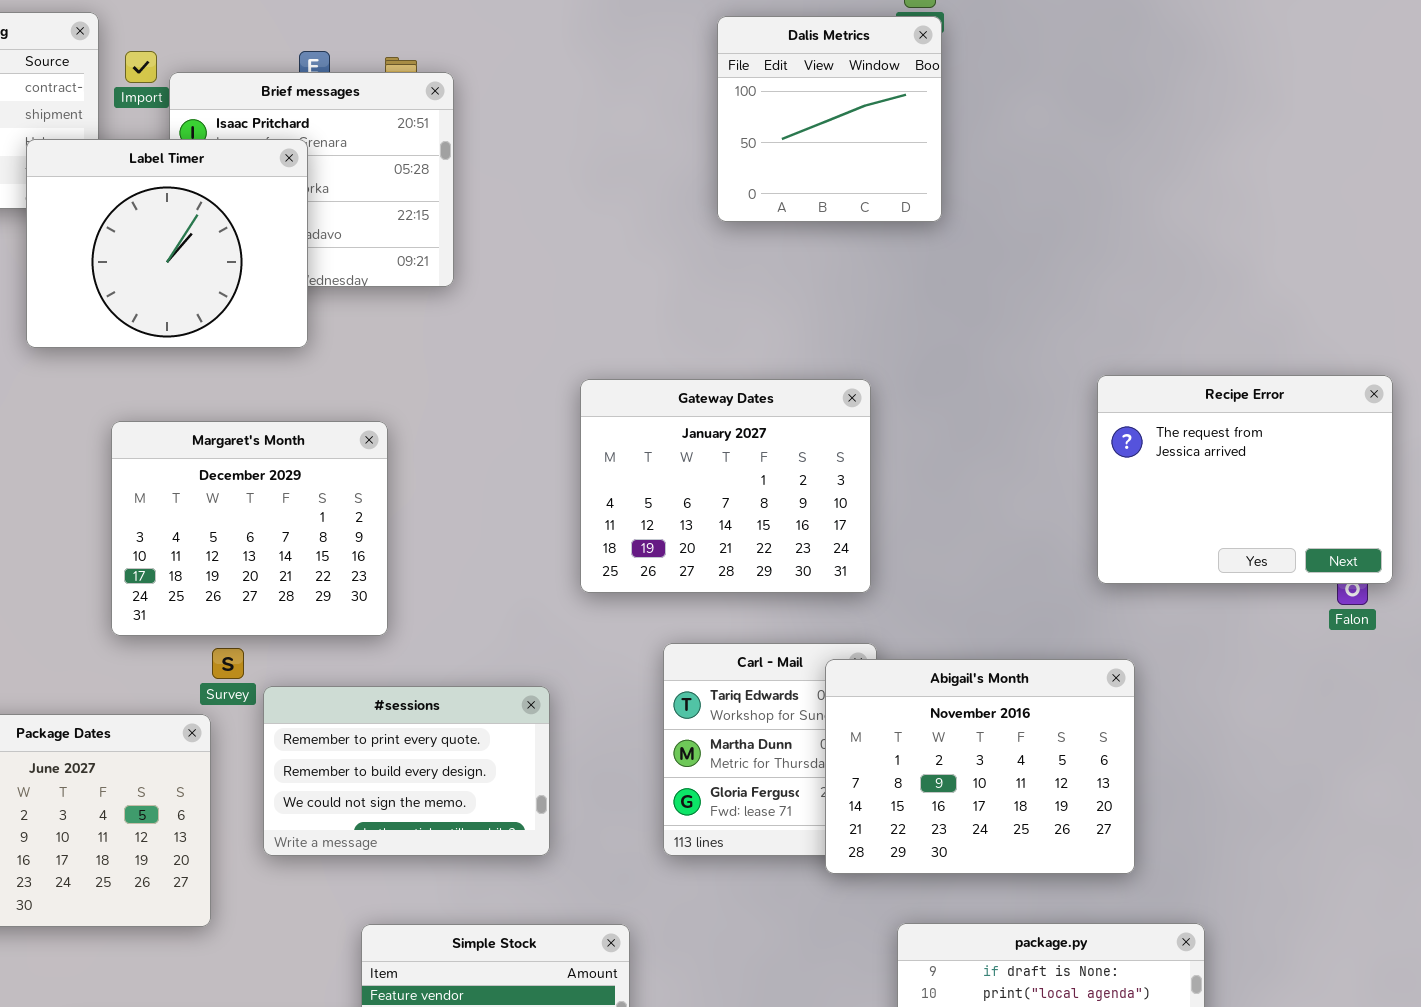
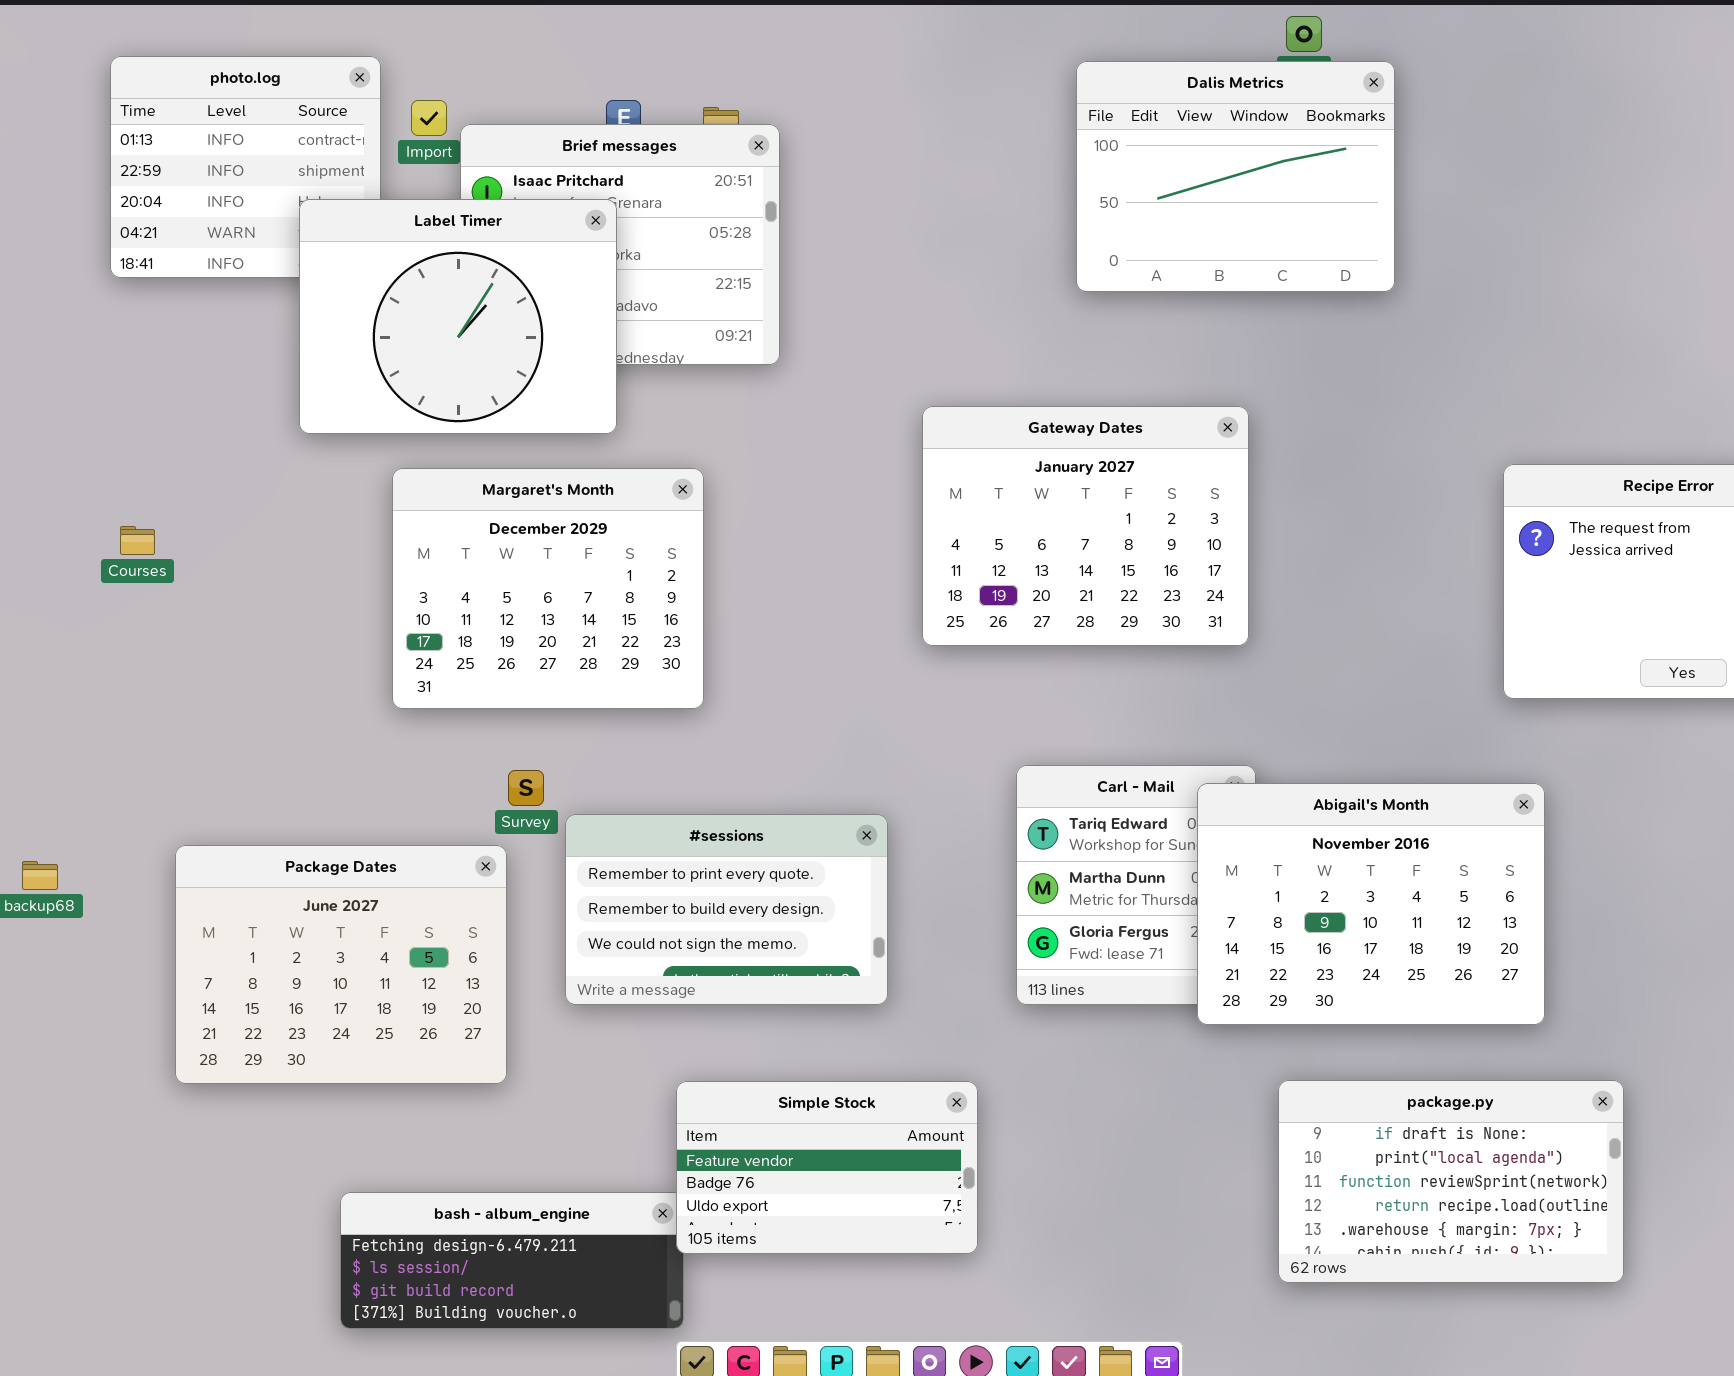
Dalis Metrics: [717,16,942,222] -> [1076,61,1395,292], resized
Gateway Dates: [580,379,871,593] -> [922,406,1249,646], moved
Margaret's Month: [111,421,388,636] -> [392,468,704,709], moved

